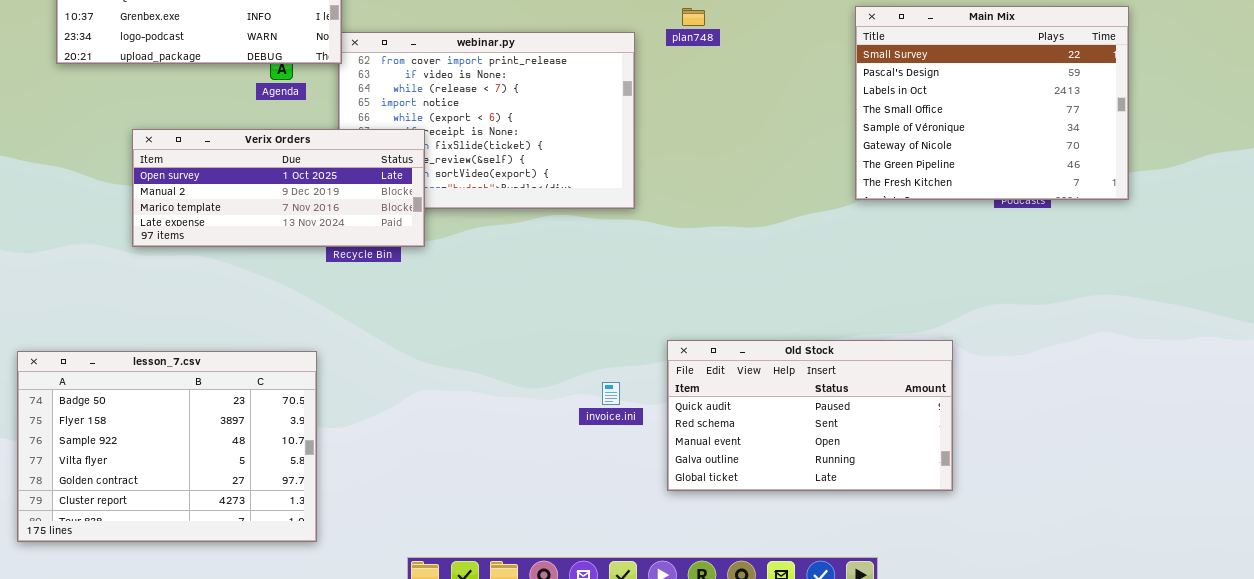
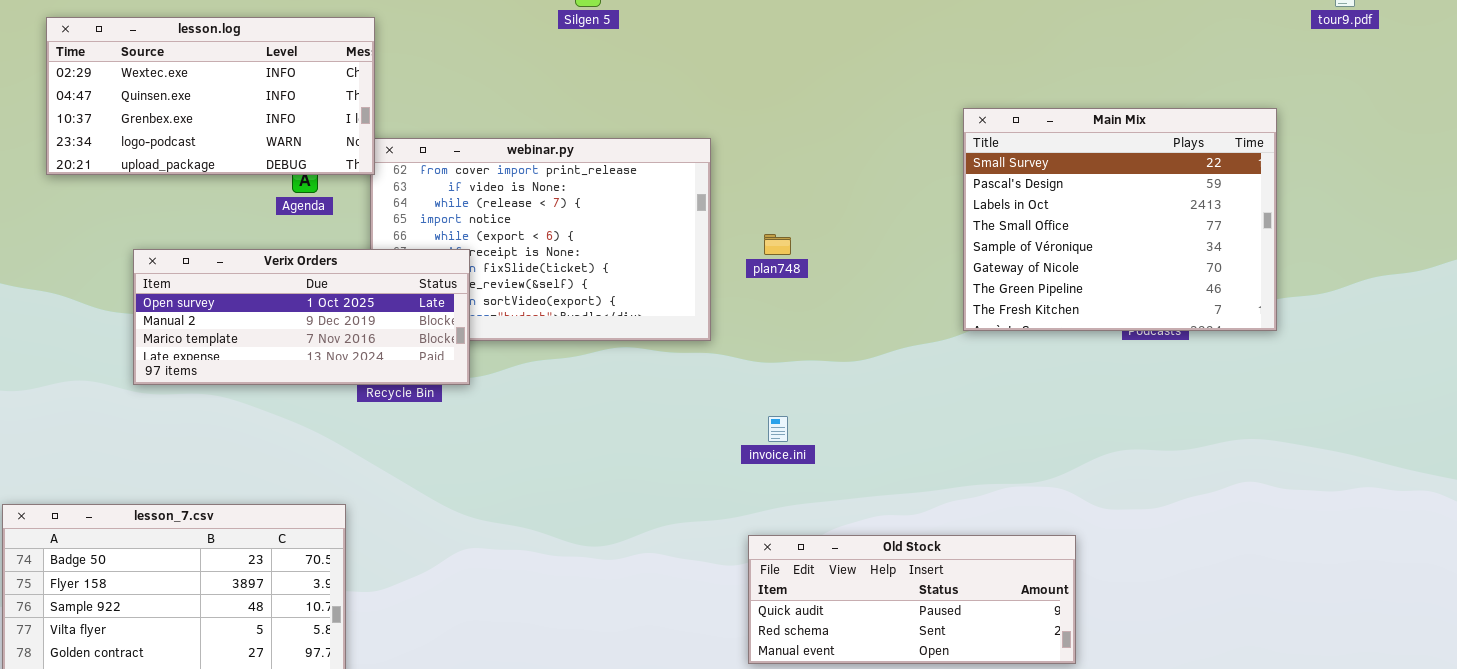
plan748: [682,8,705,26] -> [764,234,791,255], moved
Old Stock: [667,340,953,491] -> [748,535,1076,664], resized
invoice.ini: [602,382,620,405] -> [768,416,788,442], moved

